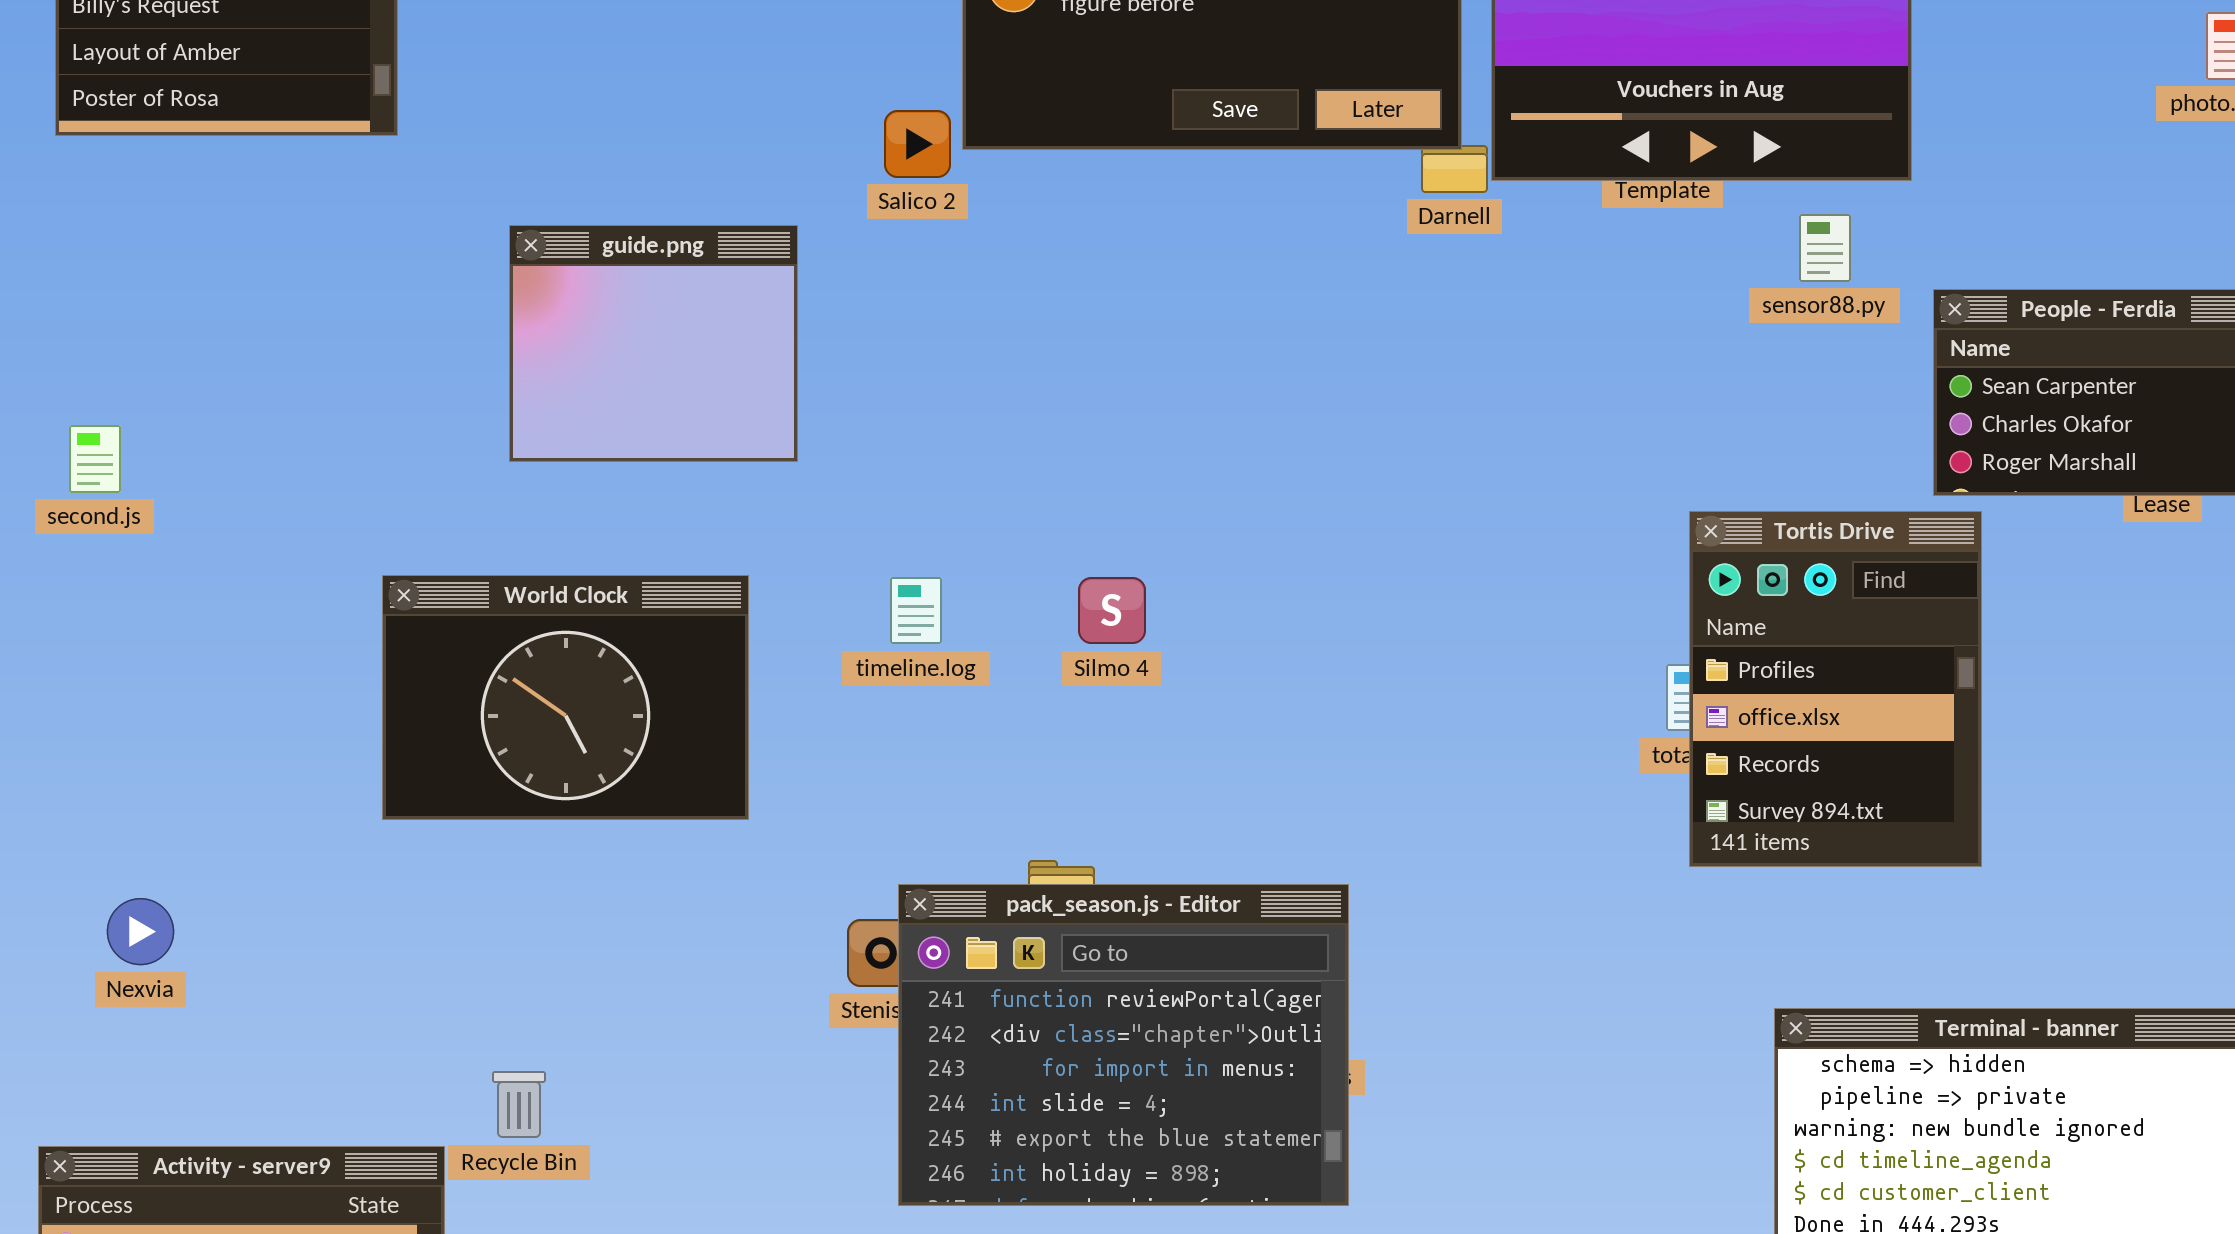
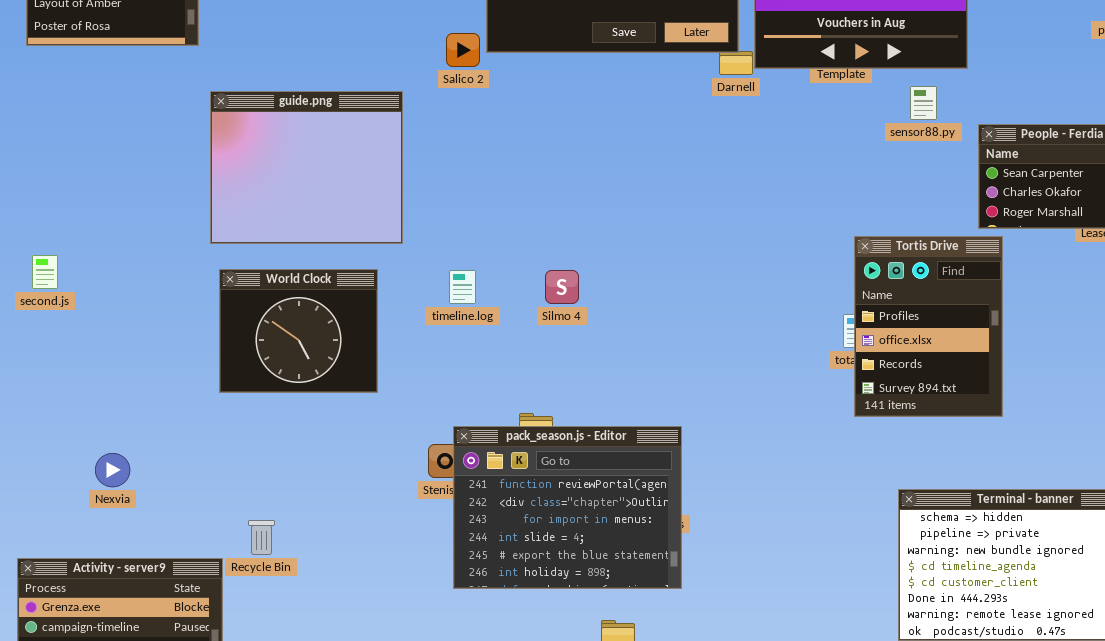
guide.png: [509,225,798,462] -> [210,91,403,244], resized
second.js: [69,425,121,493] -> [32,255,58,289], moved
World Clock: [382,575,749,820] -> [219,269,378,393], resized
Nexvia: [107,898,174,965] -> [95,453,130,487], moved

